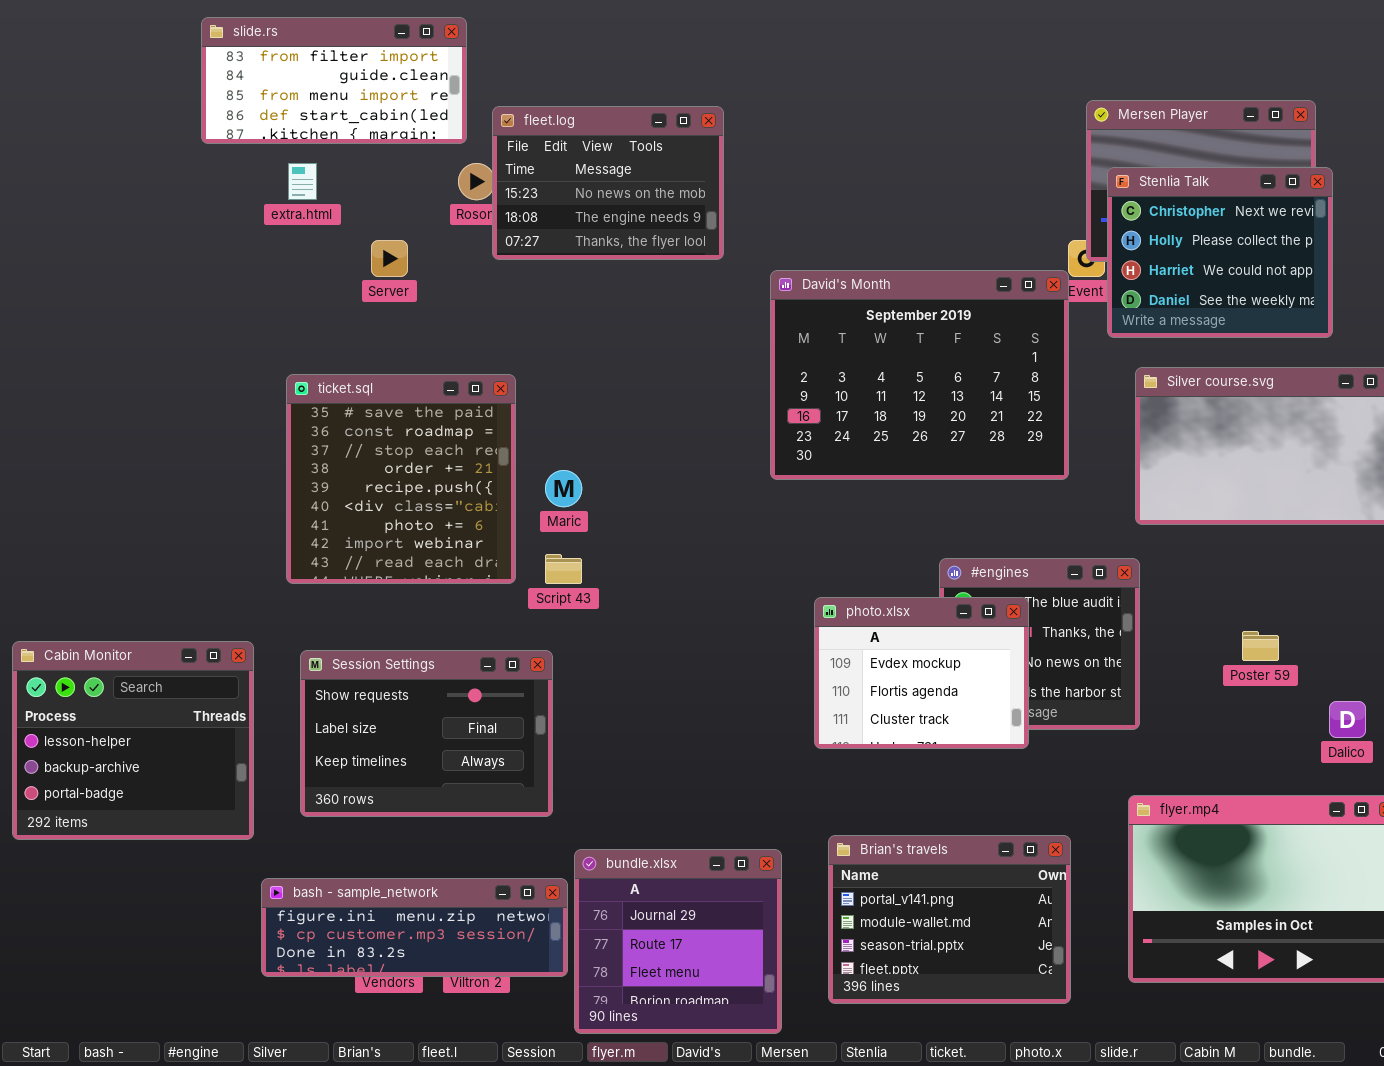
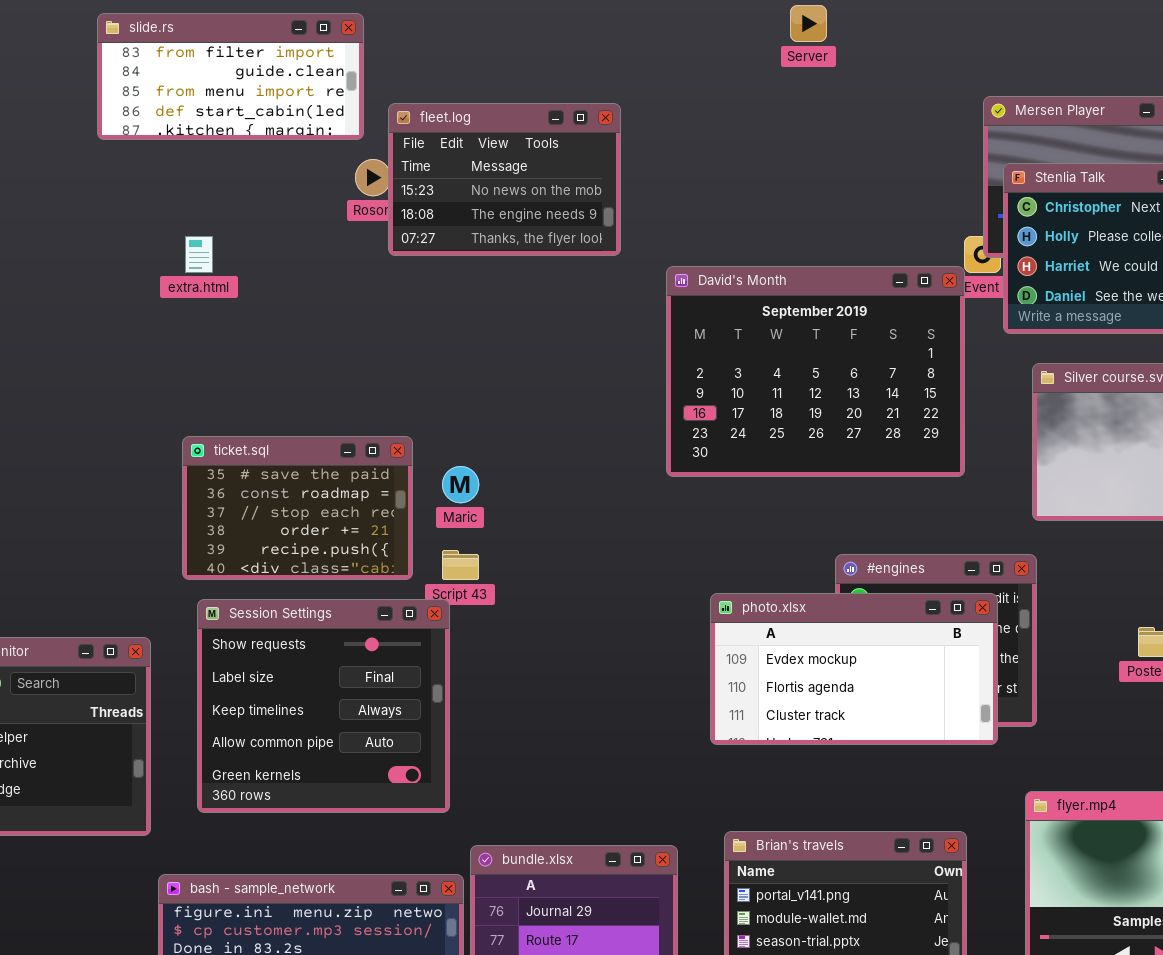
extra.html: [288,163,317,200] -> [185,236,213,273], moved
Server: [371,240,408,277] -> [790,5,827,42], moved
ticket.sql: [286,374,516,584] -> [182,436,413,580], resized
photo.xlsx: [814,597,1029,749] -> [710,593,998,745], resized
Session Settings: [300,650,553,817] -> [197,599,450,813], resized

